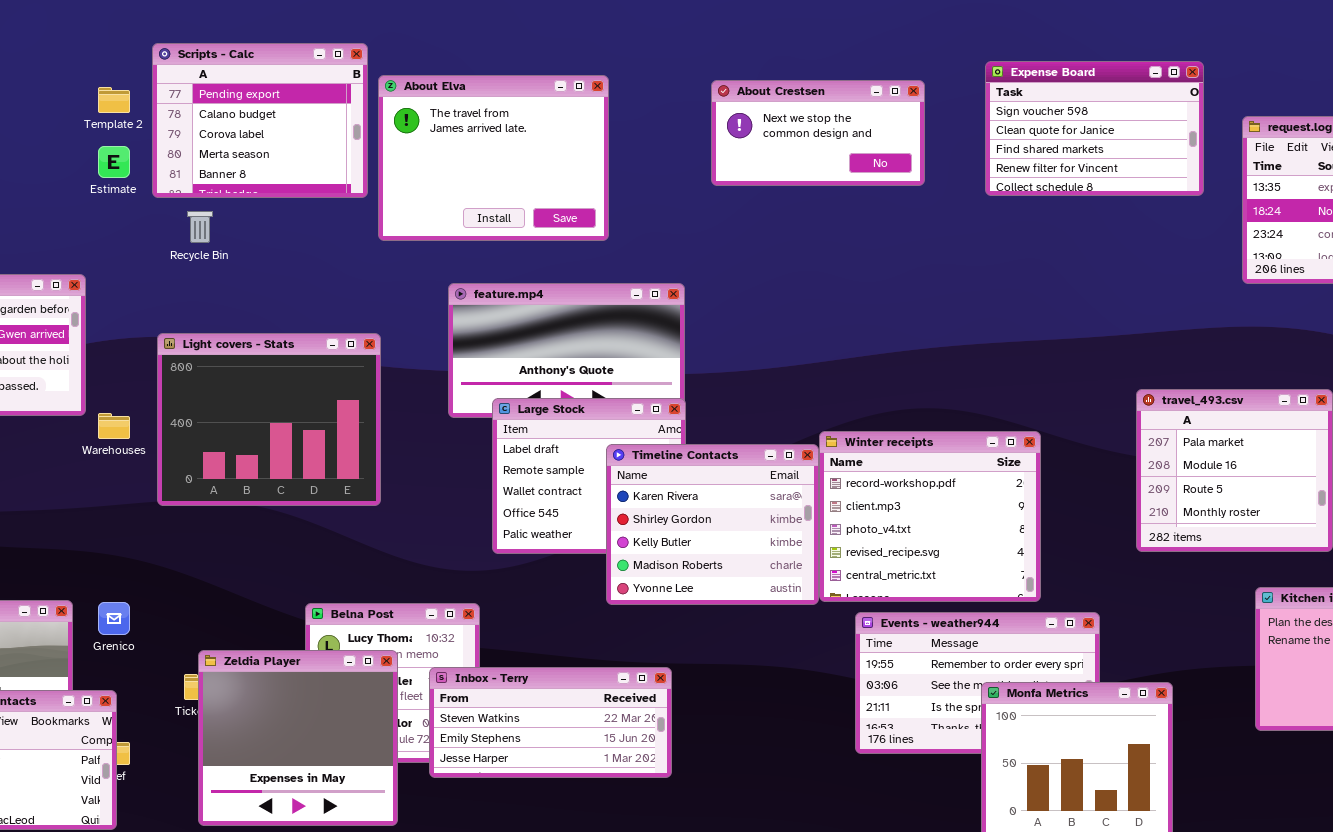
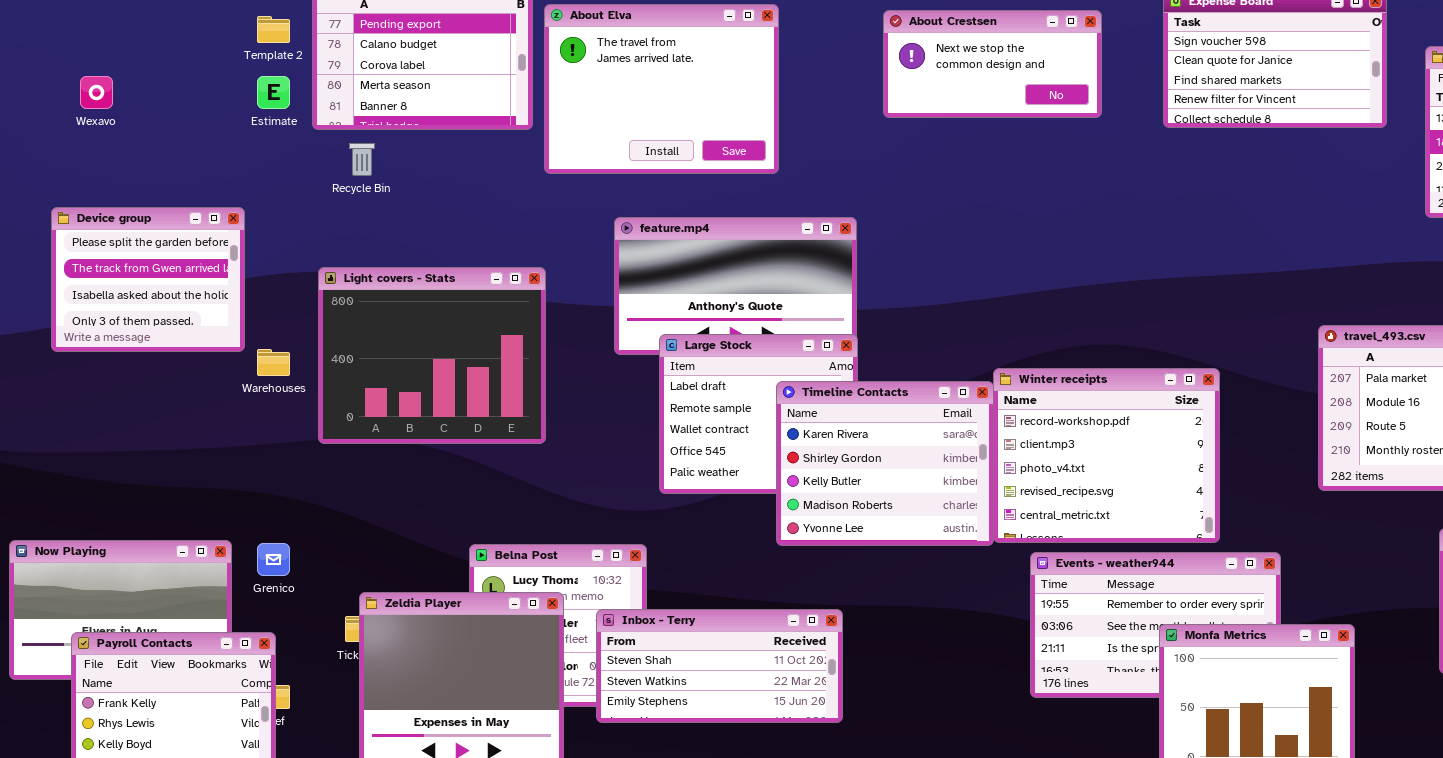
Inbox - Terry: [429,667,672,778] -> [596,609,843,723], scrolled up 1 row

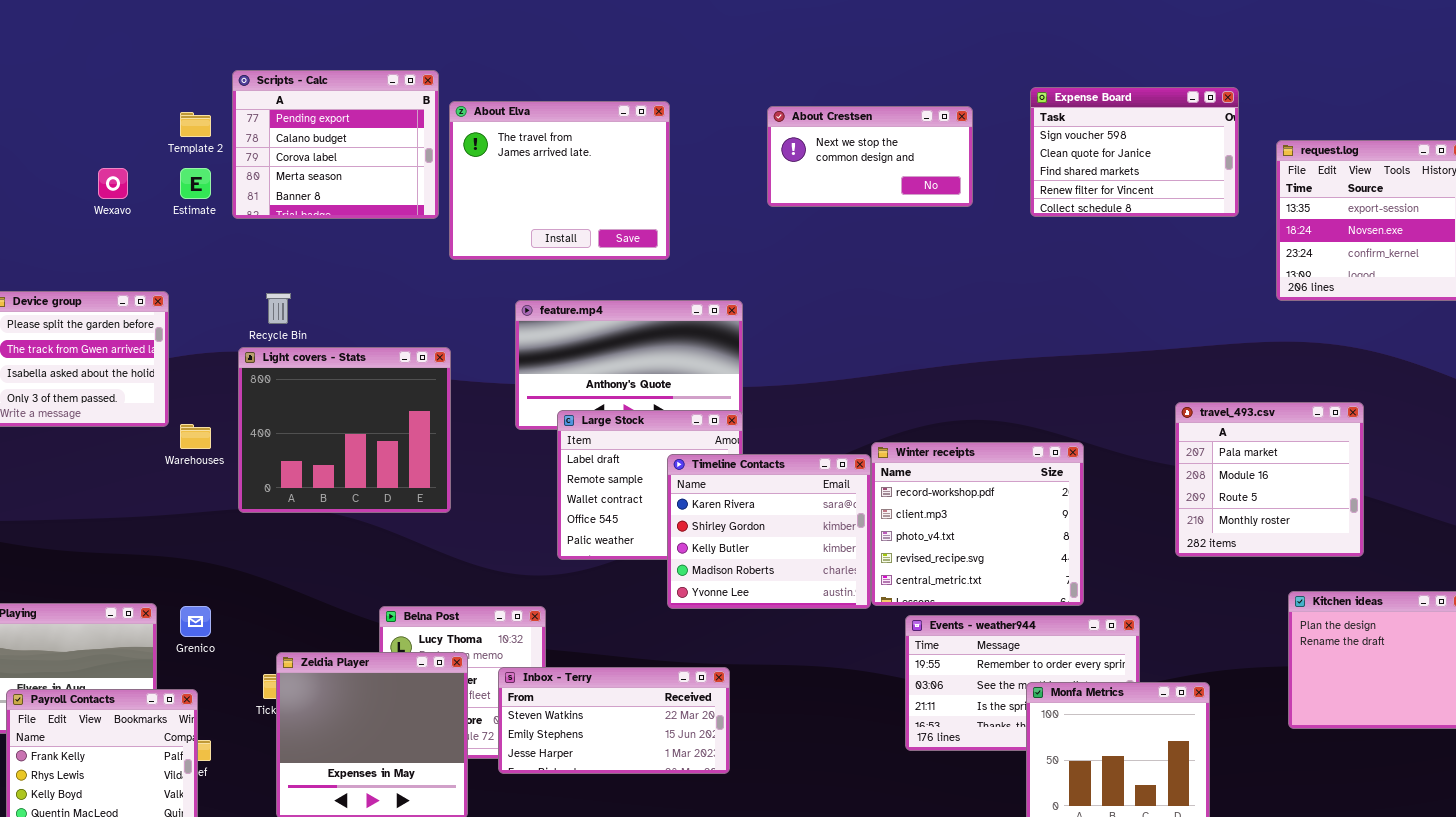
Wexavo: [80,76,113,109] -> [98,168,128,199], moved
Recycle Bin: [349,143,375,176] -> [266,293,291,324], moved
Inbox - Terry: [596,609,843,723] -> [498,667,730,774], scrolled down 1 row

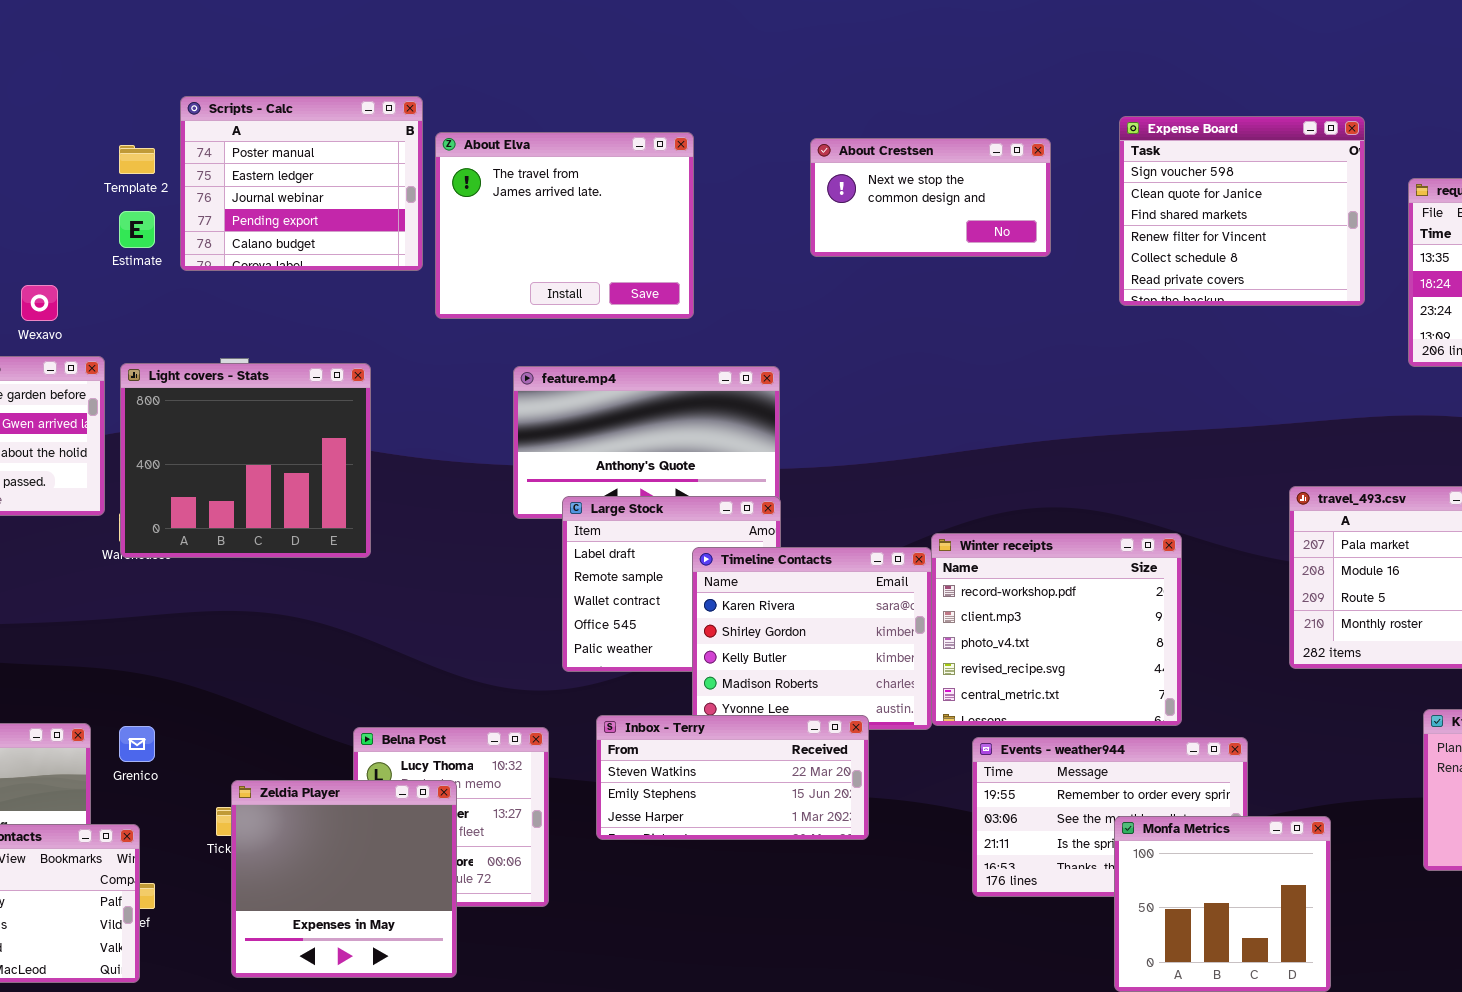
Scripts - Calc: [232,70,439,219] -> [180,96,423,271], scrolled up 3 rows
Expense Board: [1030,87,1239,217] -> [1119,116,1365,306], resized
Wexavo: [98,168,128,199] -> [21,285,58,321], moved
Light covers - Stats: [238,347,451,513] -> [120,363,371,558], moved
Inbox - Terry: [498,667,730,774] -> [596,715,869,840], moved

